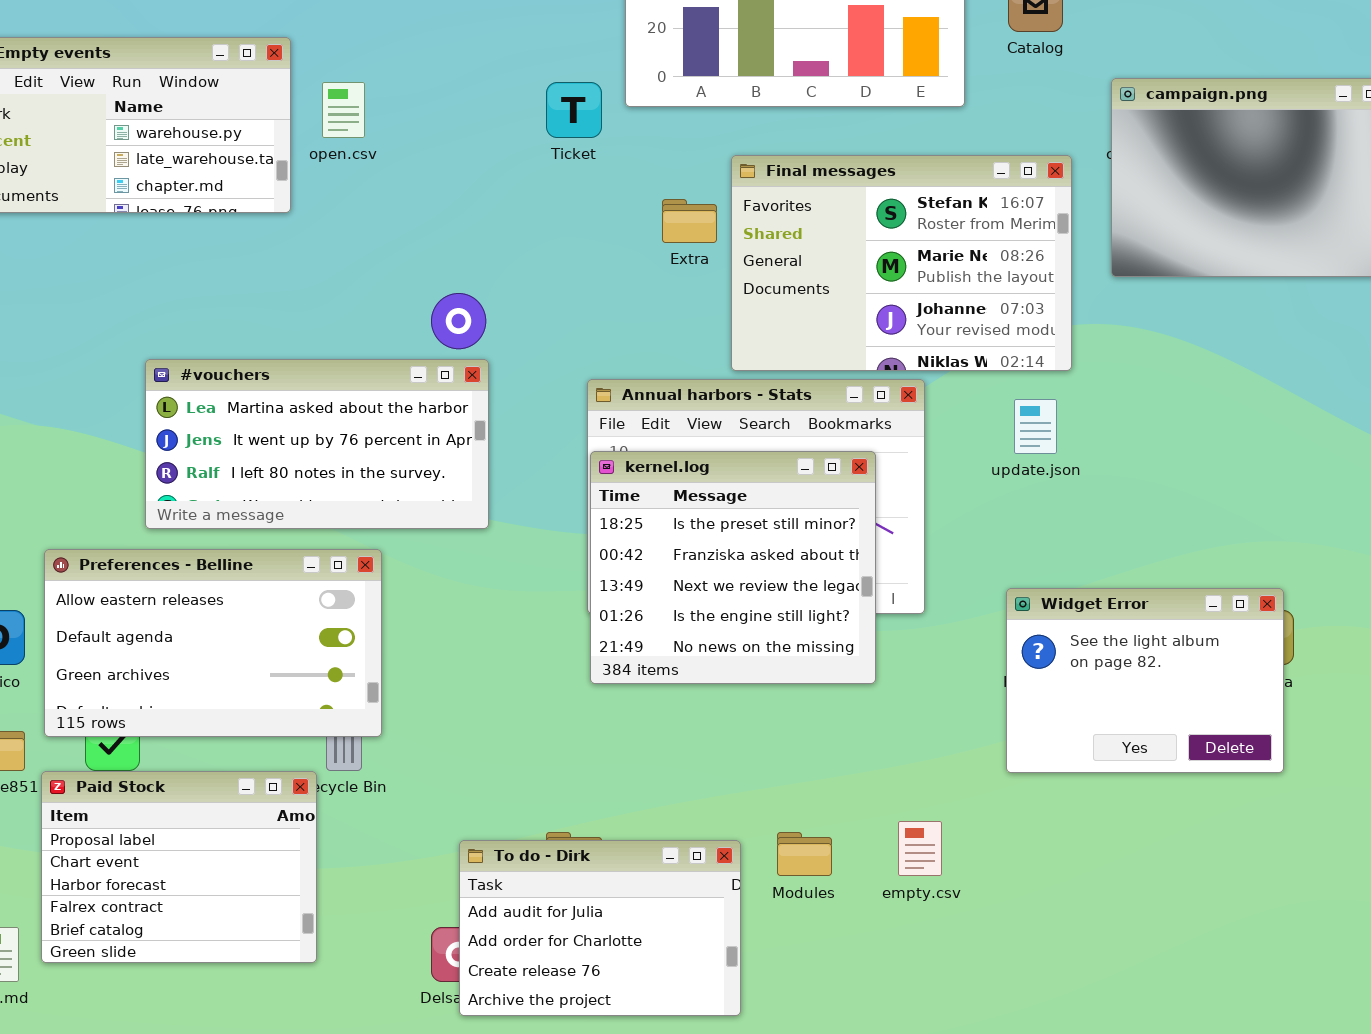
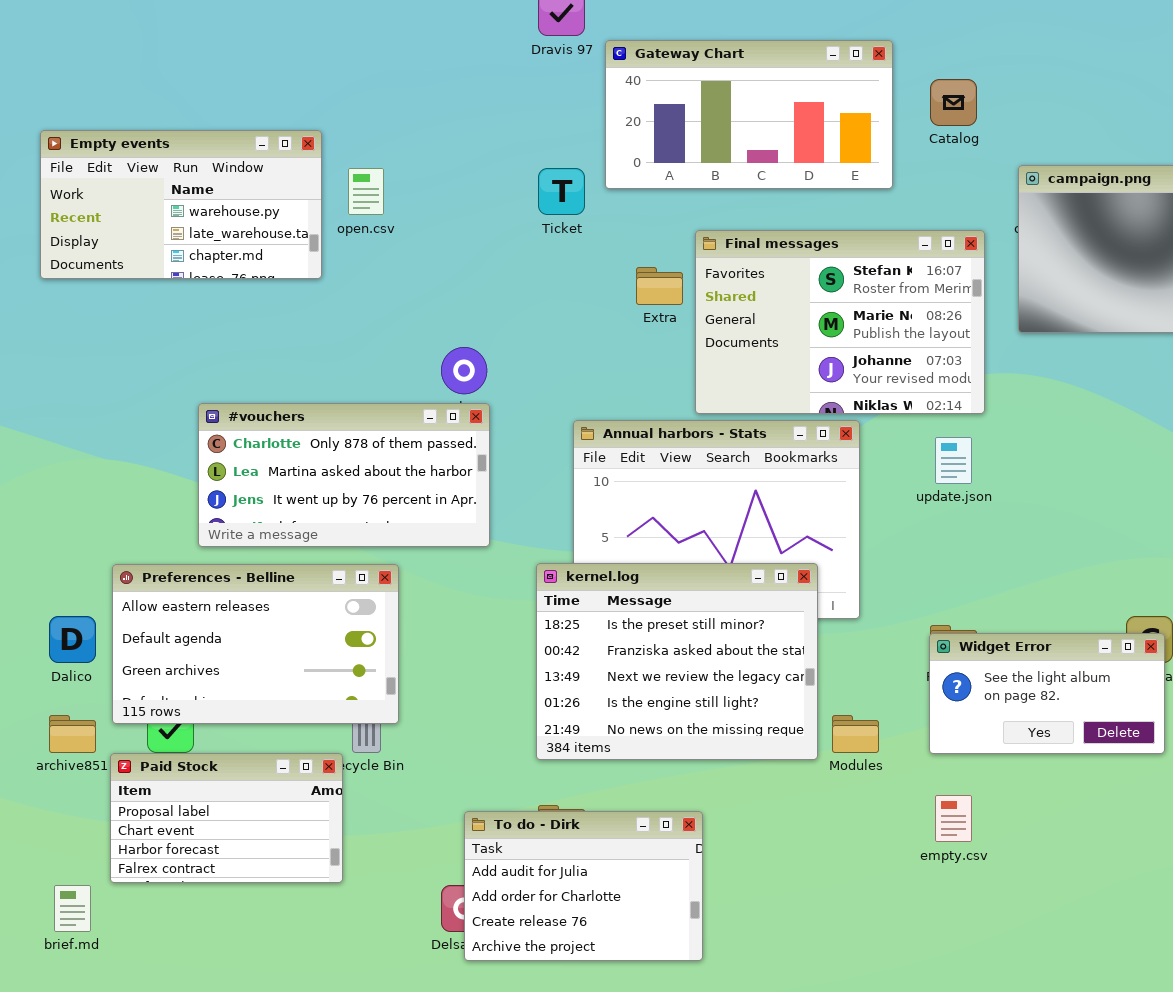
#vouchers: [145,359,489,529] -> [198,403,490,547], scrolled up 1 row
kernel.log: [590,451,876,684] -> [536,563,818,760], moved, resized
Widget Error: [1006,588,1284,773] -> [929,633,1165,754], resized
Paid Stock: [41,771,317,963] -> [110,753,343,883], resized
empty.csv: [898,821,942,876] -> [935,795,972,842], moved
Modules: [777,832,832,876] -> [832,715,879,753], moved

